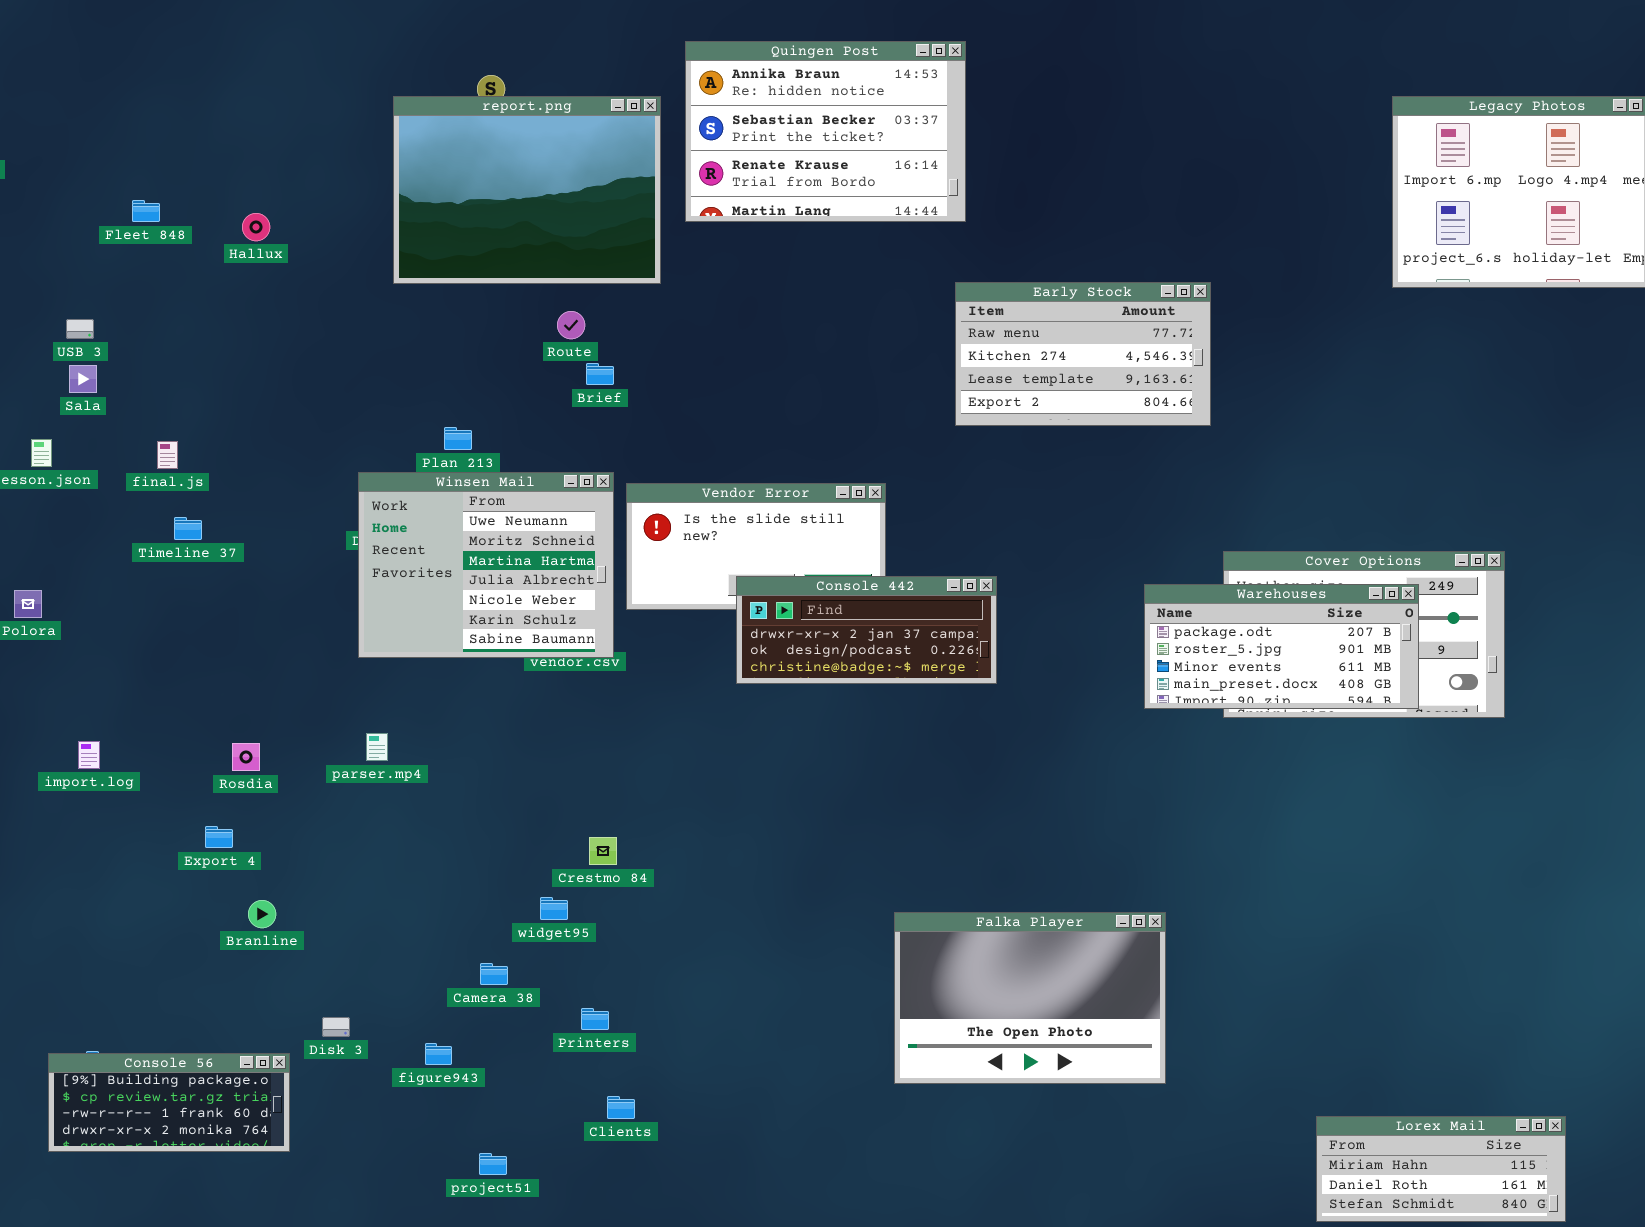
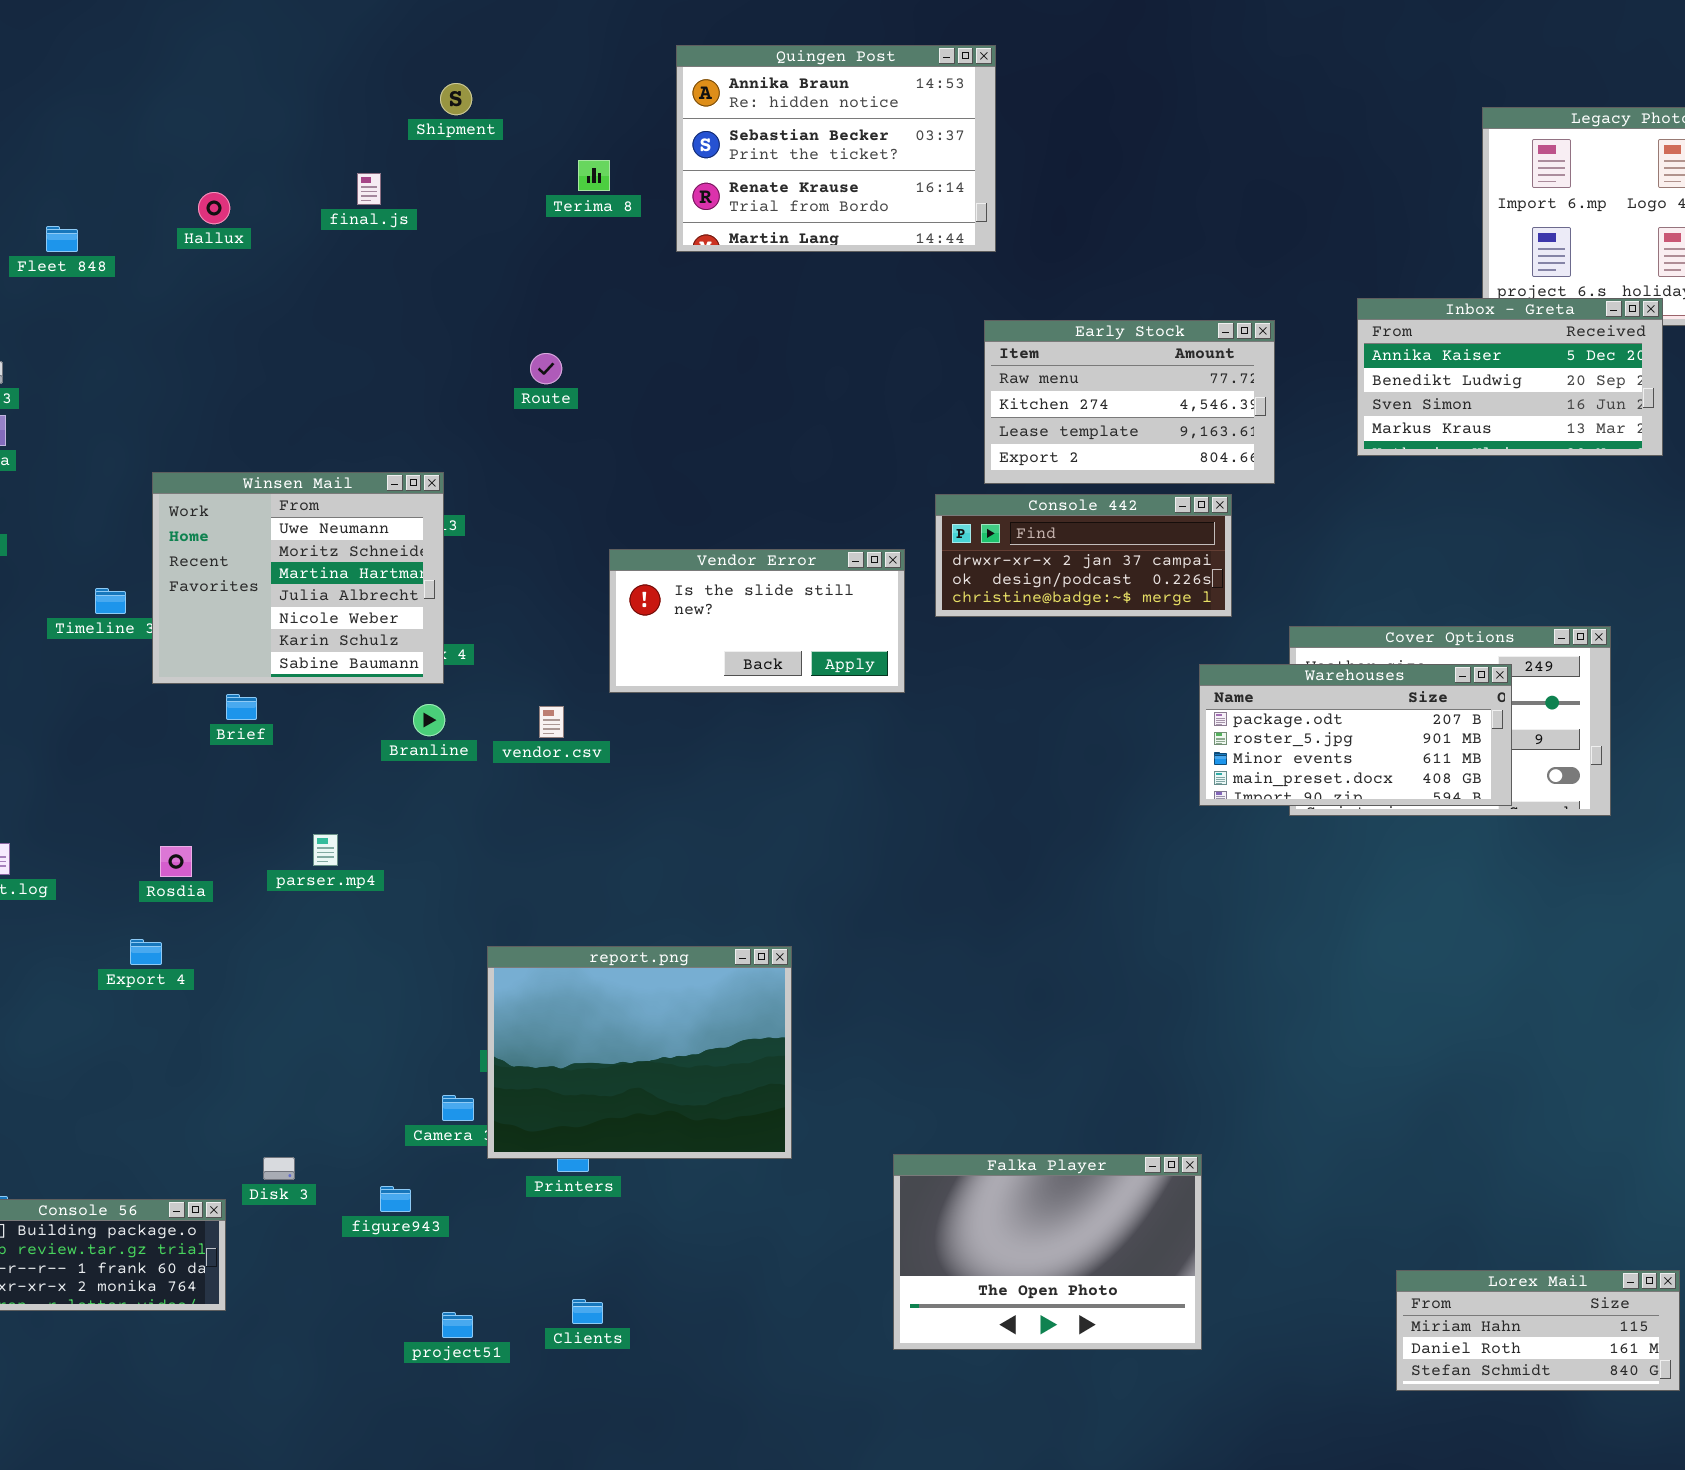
report.png: [393,96,661,284] -> [487,946,792,1159], moved
Hallux: [242,213,270,241] -> [198,192,230,224], moved
Inbox - Greta: none -> [1357,298,1663,456], opened
Brief: [586,363,614,385] -> [226,694,257,720], moved
final.js: [157,441,178,469] -> [357,173,381,205], moved
Winsen Mail: [358,472,614,658] -> [152,472,444,684], moved
Console 442: [736,576,997,684] -> [935,494,1232,617], moved
Branline: [248,900,276,928] -> [413,704,445,736], moved
Falka Player: [894,912,1166,1084] -> [893,1154,1202,1350], moved
Clients: [607,1096,635,1119] -> [572,1299,603,1324], moved

